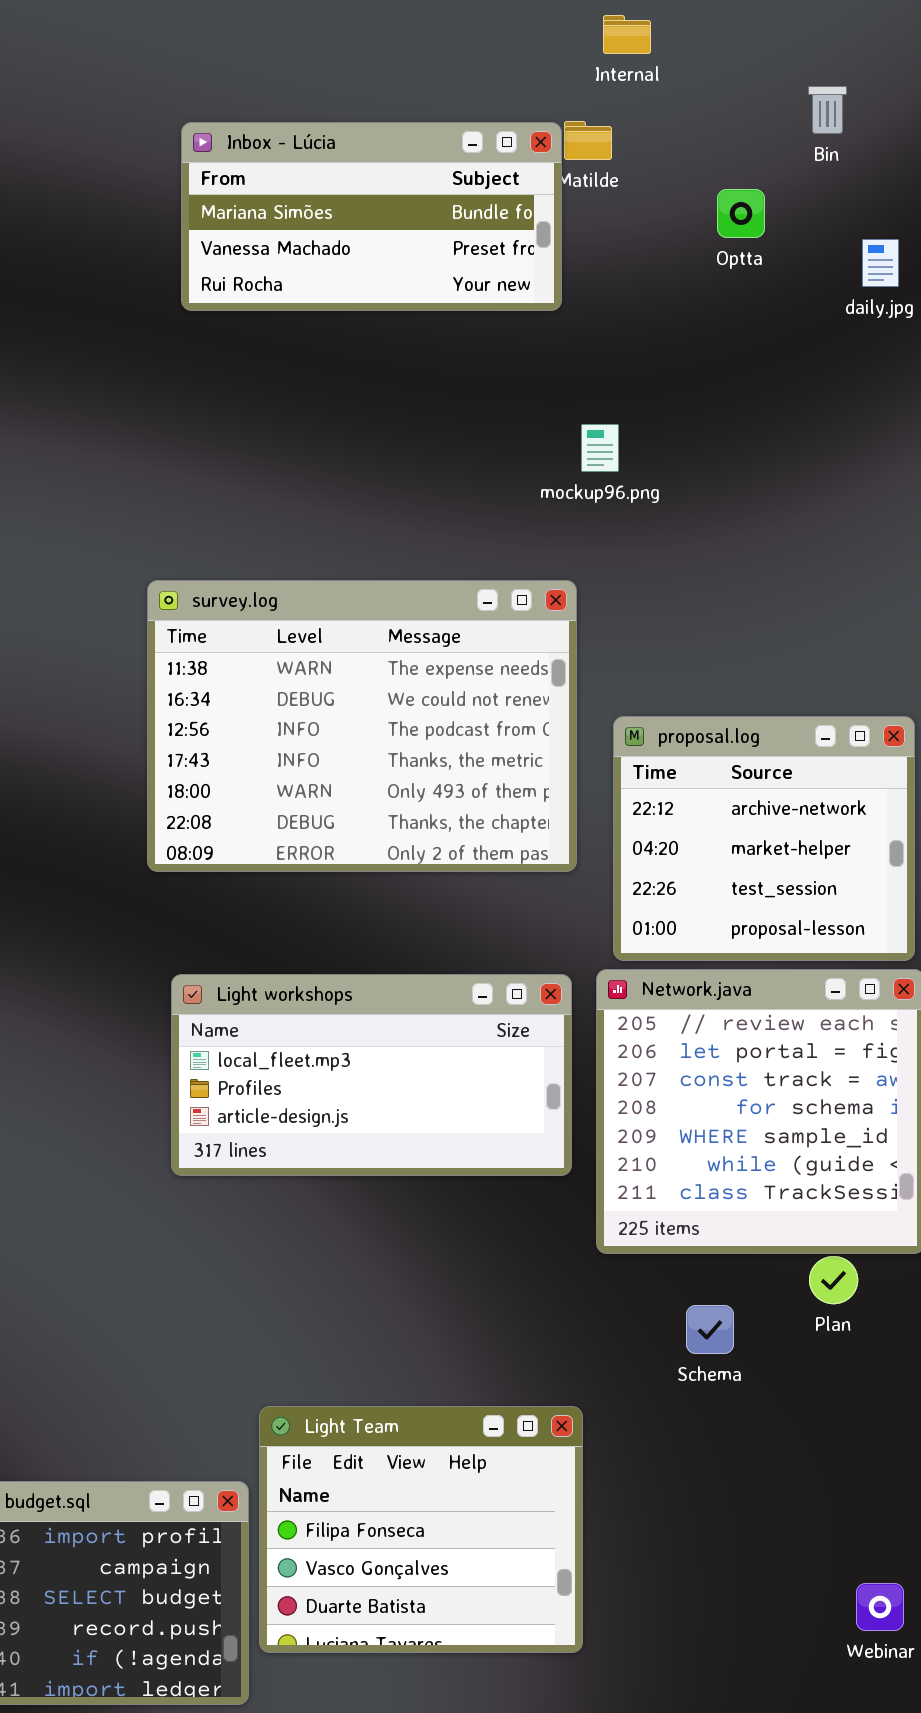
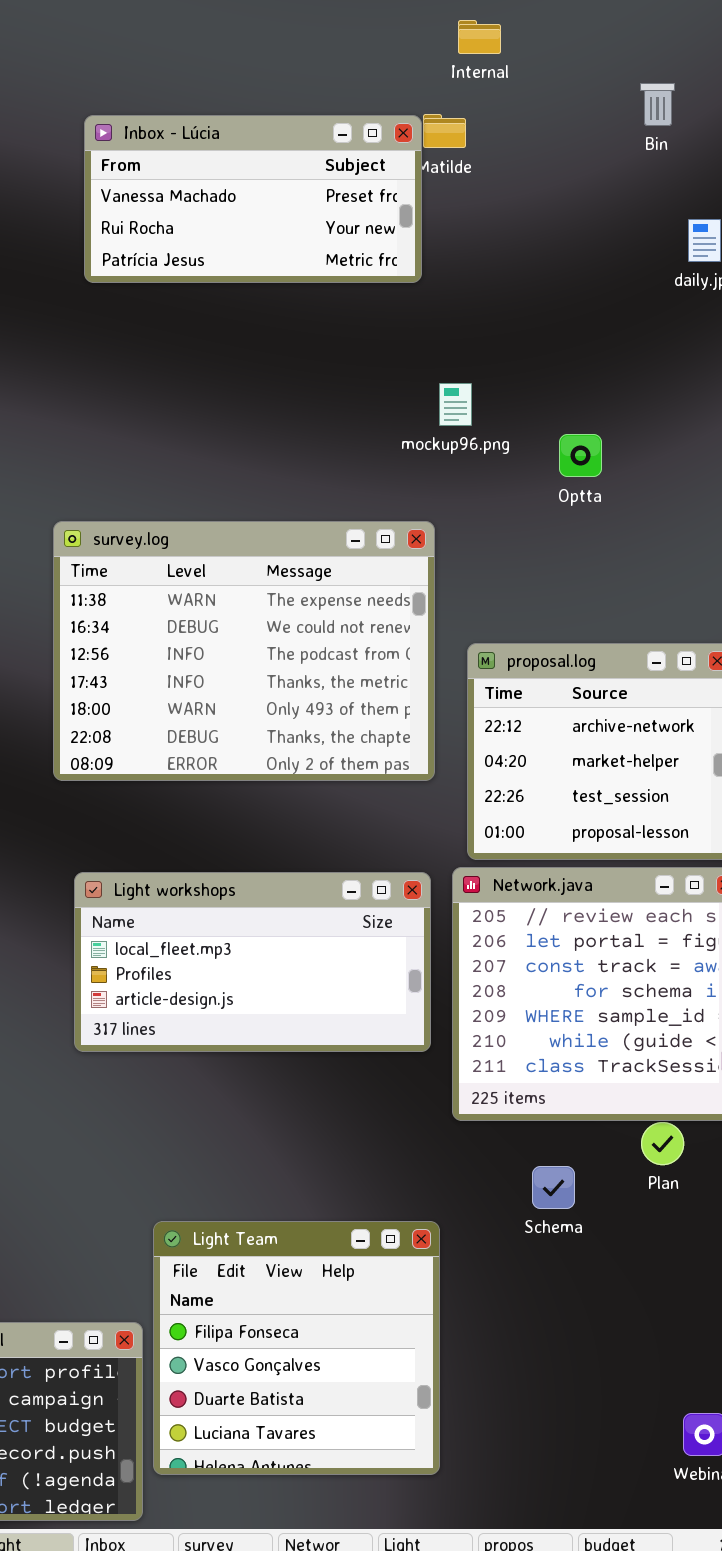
Inbox - Lúcia: [181,122,562,311] -> [84,115,422,283], scrolled down 1 row
Optta: [717,189,765,238] -> [559,434,602,477], moved
Light Team: [259,1406,583,1653] -> [153,1221,440,1475], resized

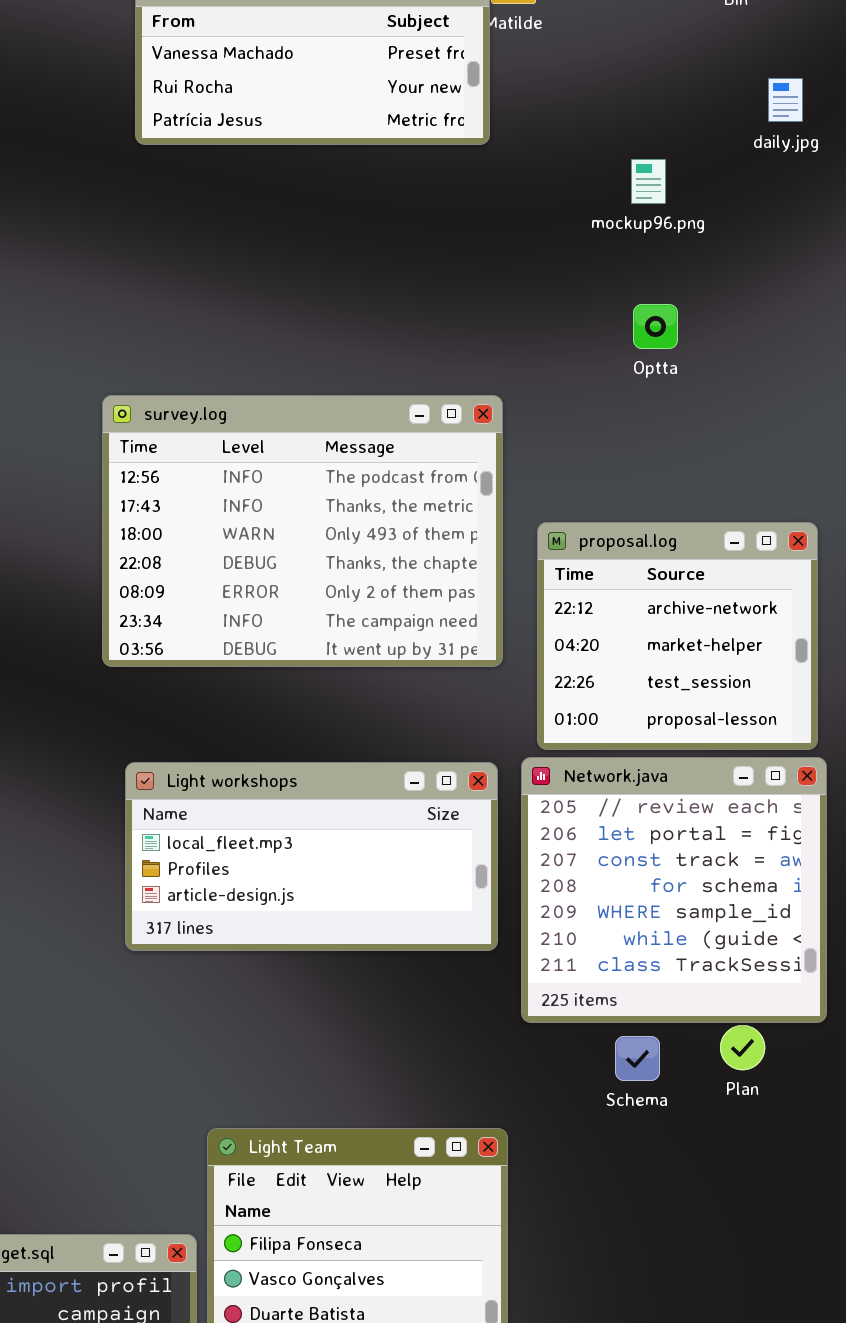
mockup96.png: [439,383,472,426] -> [631,159,666,204], moved
survey.log: [53,521,435,781] -> [102,395,503,667], scrolled down 2 rows
Schema: [532,1166,575,1209] -> [615,1036,660,1081], moved

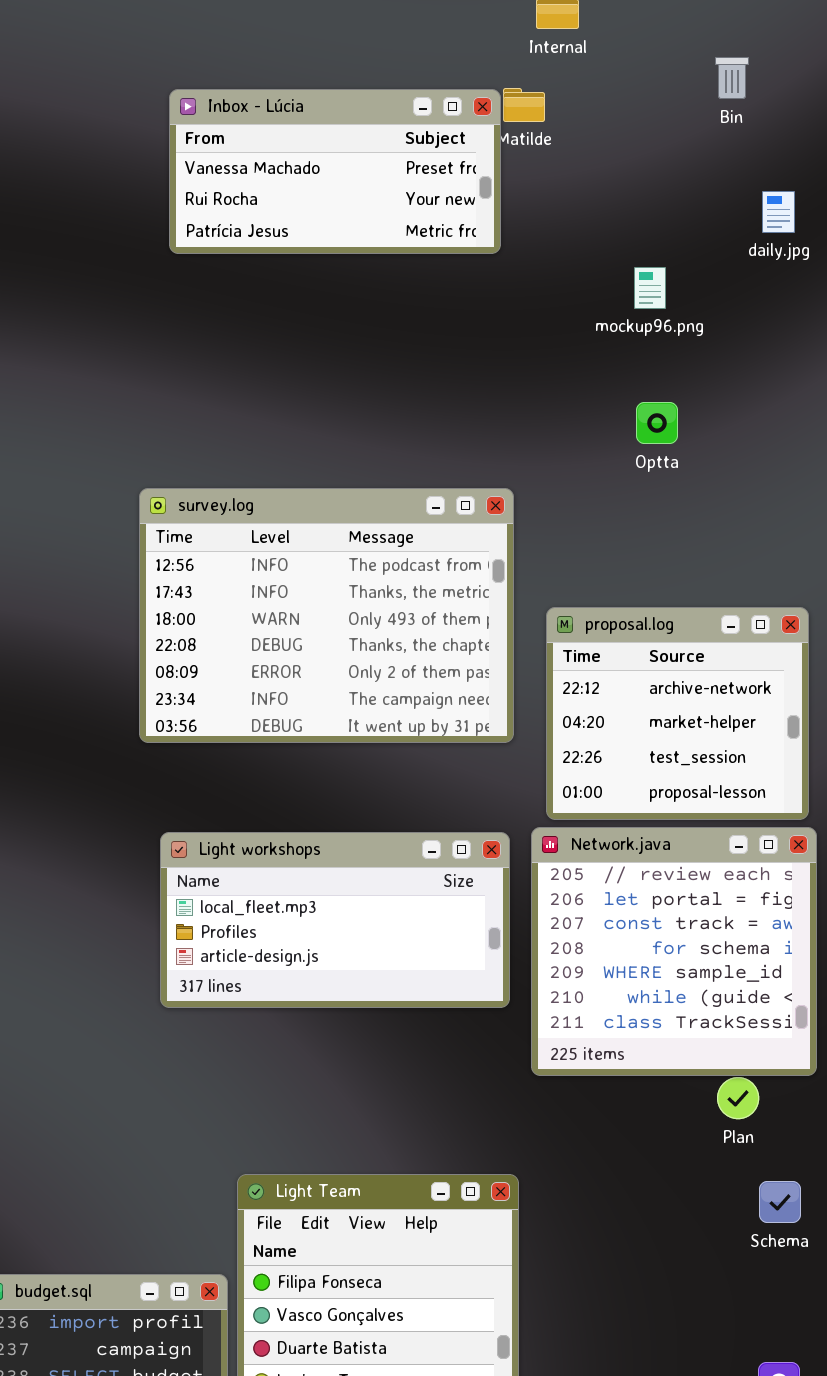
Schema: [615,1036,660,1081] -> [759,1181,801,1223], moved

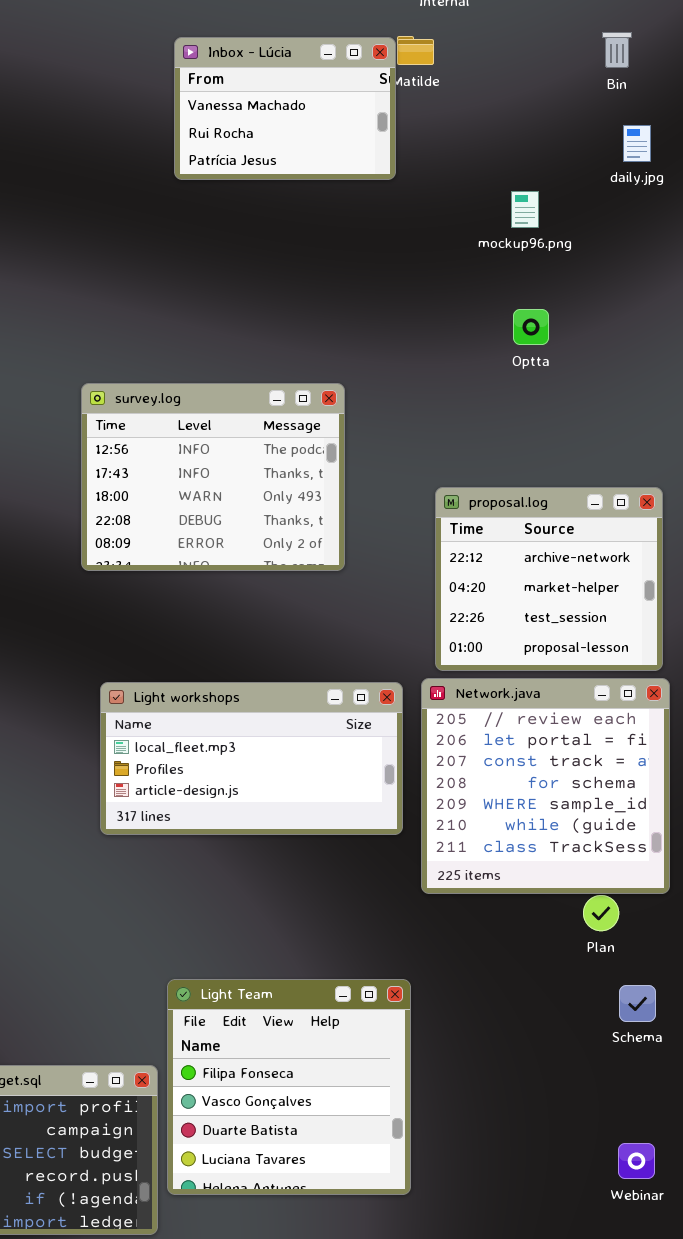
Bin: [715,57,749,99] -> [602,32,632,68], moved
Inbox - Lúcia: [169,89,501,254] -> [174,37,396,180], resized
survey.log: [139,488,514,743] -> [81,383,345,571], resized

